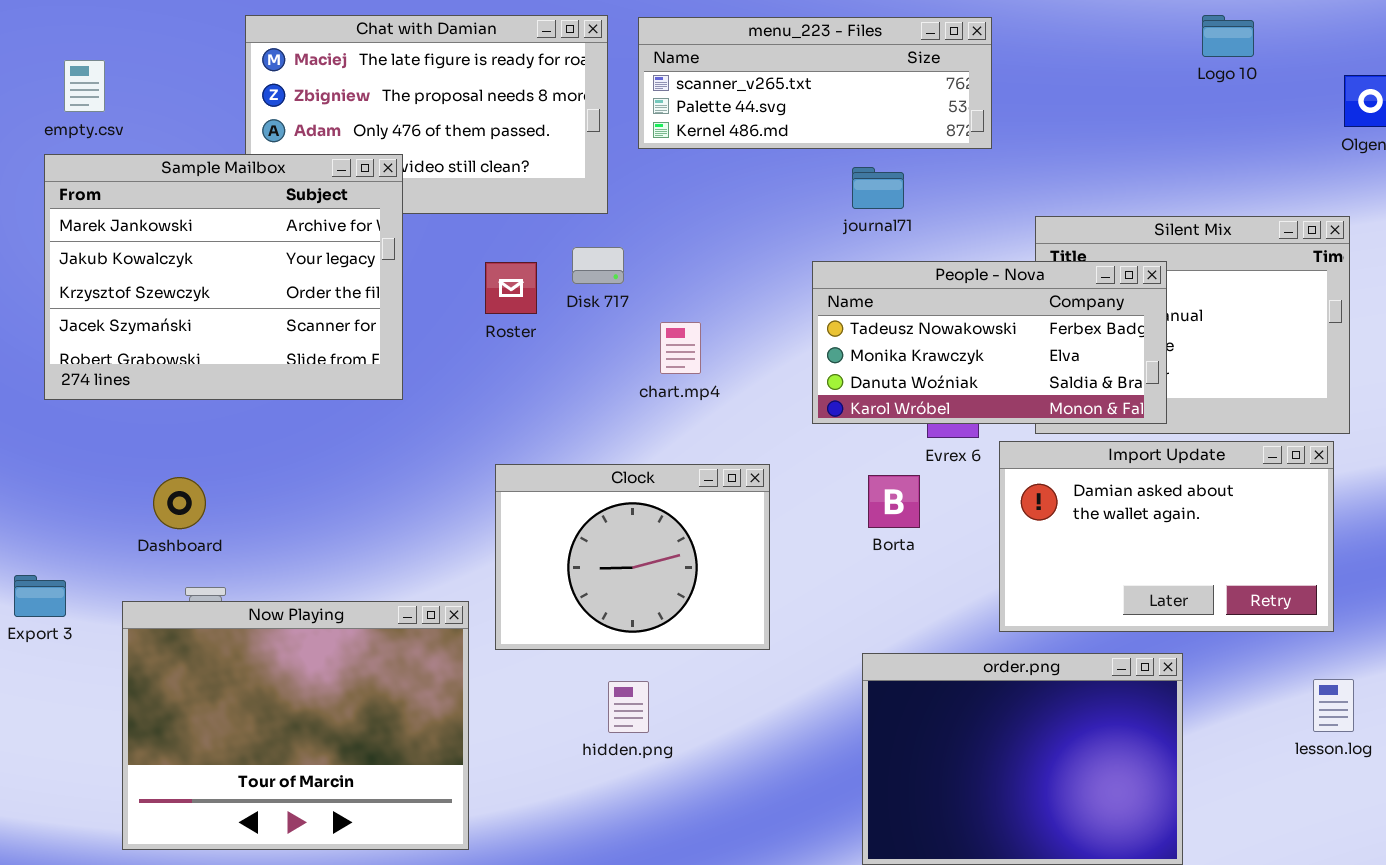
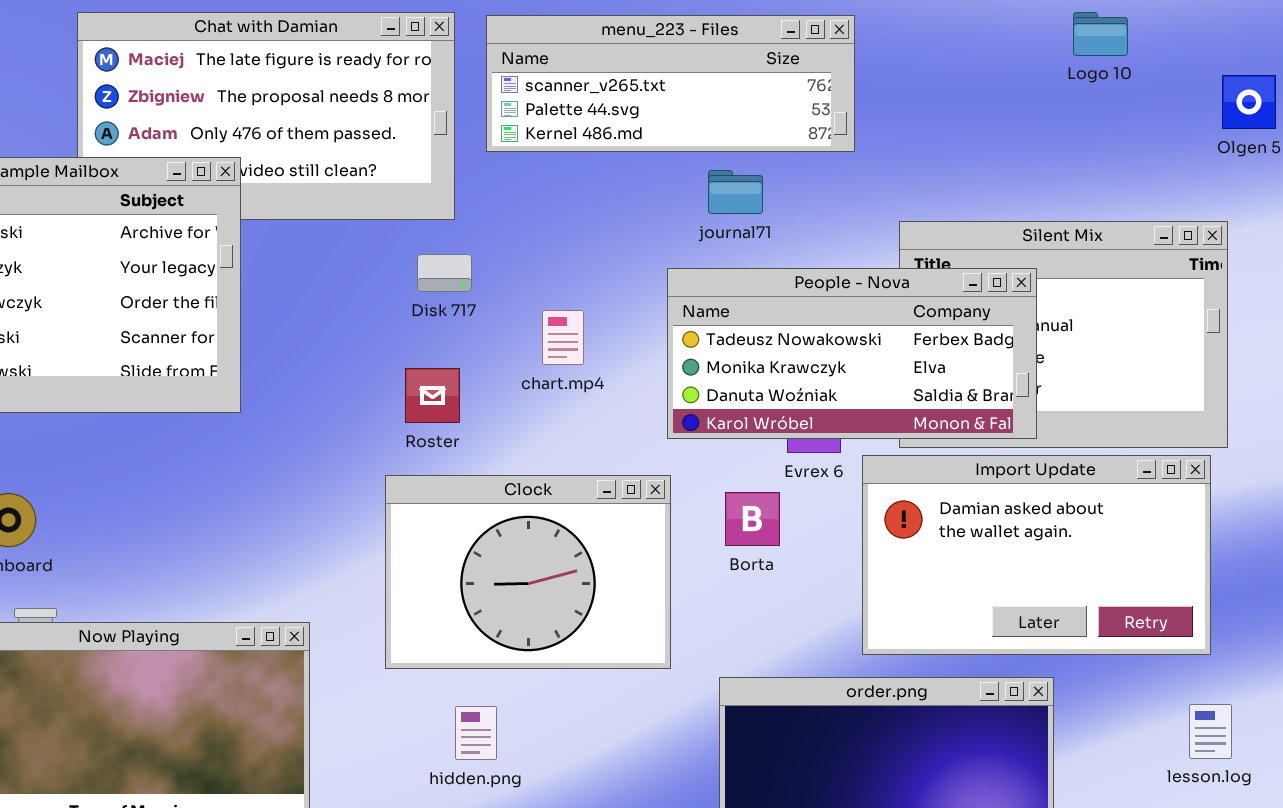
Roster: [485,262,537,314] -> [405,368,460,423], moved
chart.mp4: [660,322,701,374] -> [542,310,584,365], moved
Clock: [495,464,770,650] -> [385,475,671,669], moved

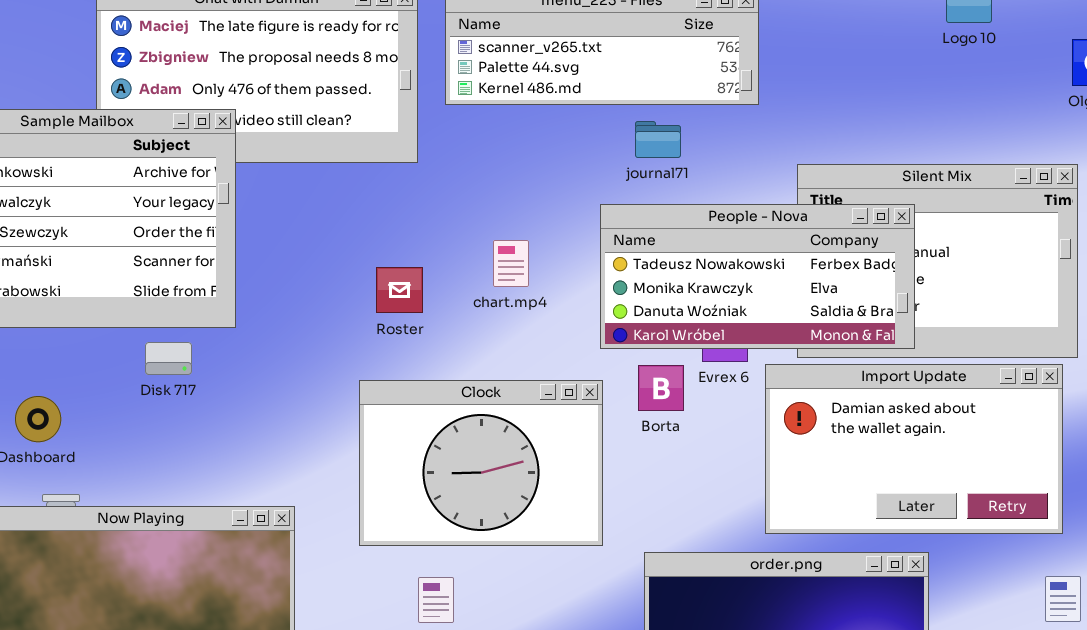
Disk 717: [417,254,472,292] -> [145,342,192,375], moved
Roster: [405,368,460,423] -> [376,267,423,313], moved
Borta: [725,492,780,546] -> [638,365,684,411], moved

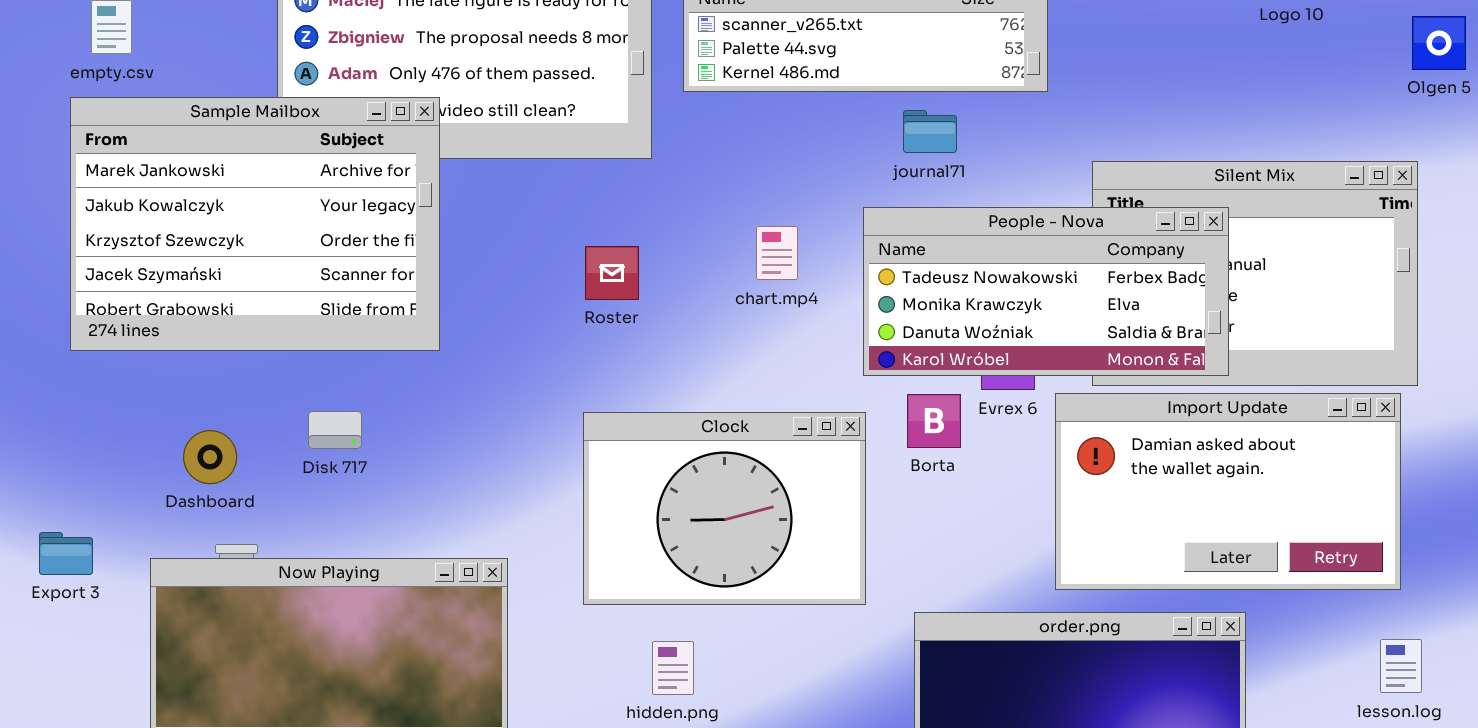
chart.mp4: [493,240,529,287] -> [756,226,798,280], moved
Roster: [376,267,423,313] -> [585,246,639,300], moved
Disk 717: [145,342,192,375] -> [308,411,362,449], moved

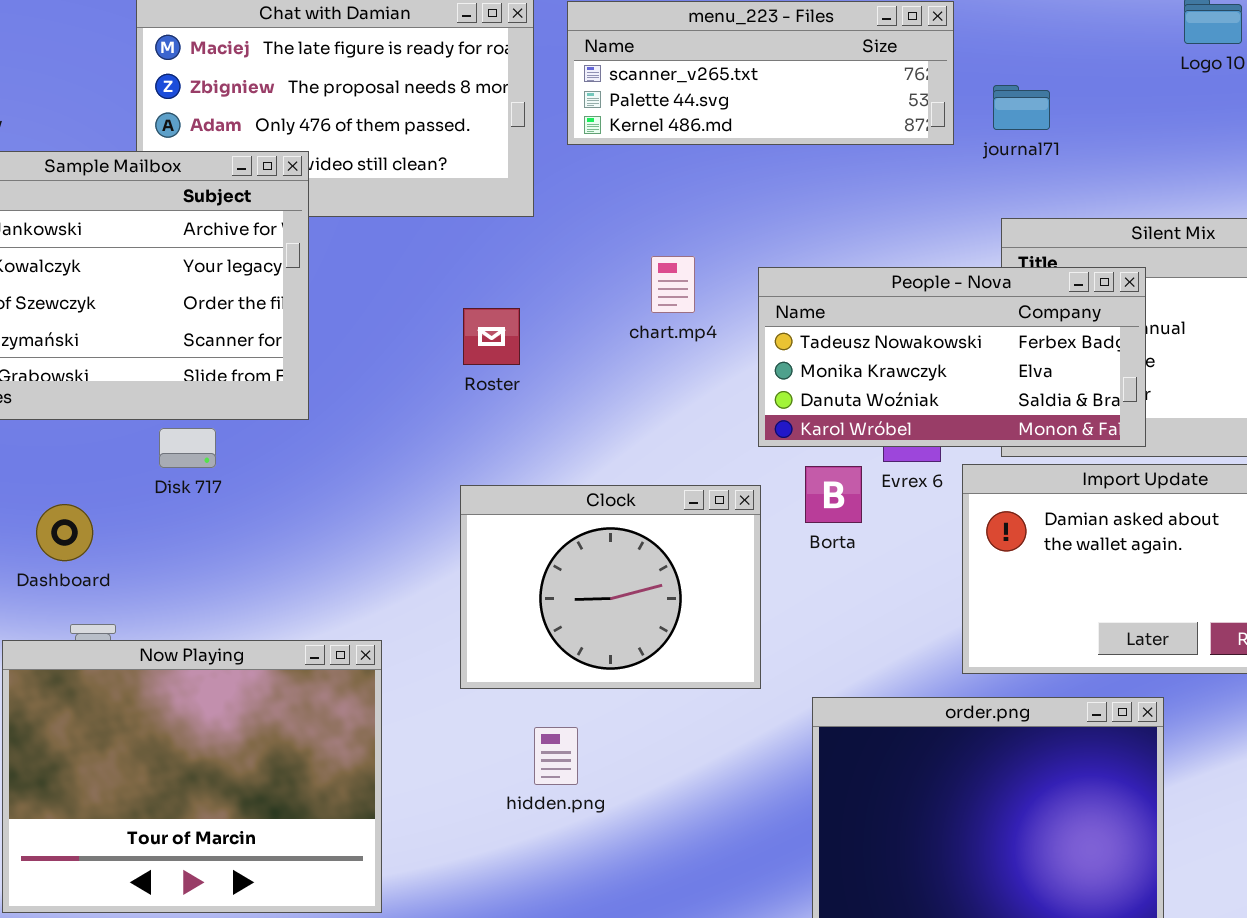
journal71: [903,110,957,153] -> [993,85,1050,130], moved
chart.mp4: [756,226,798,280] -> [651,256,695,313], moved
Disk 717: [308,411,362,449] -> [159,428,216,468], moved

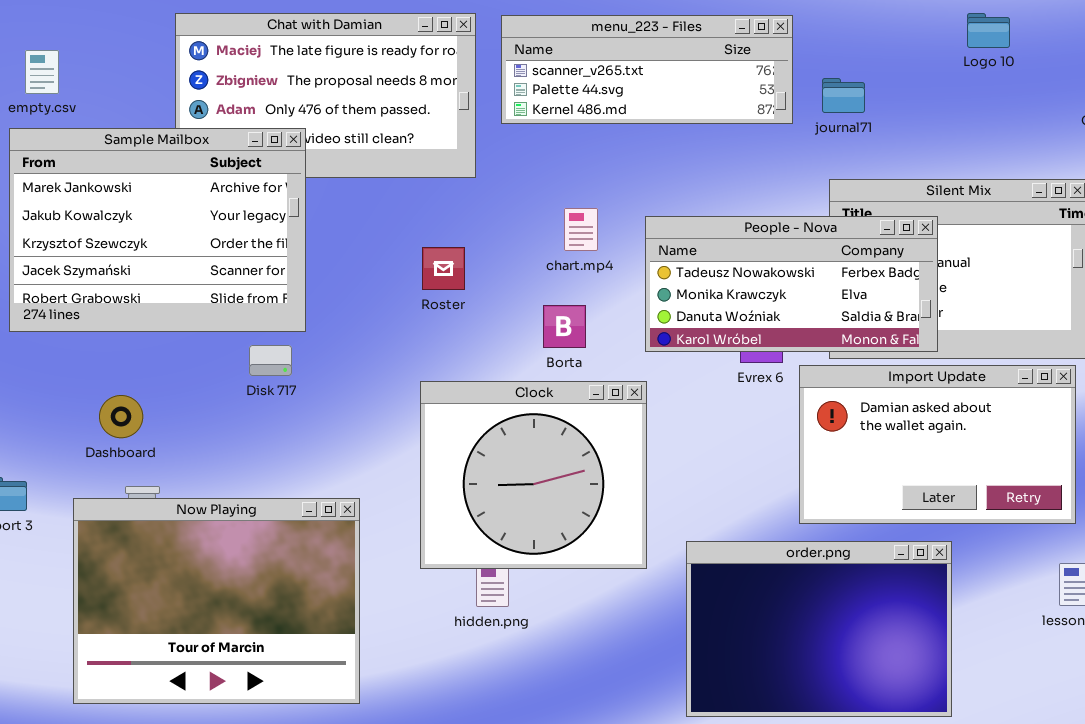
Disk 717: [159,428,216,468] -> [249,345,292,376], moved
Borta: [805,466,862,523] -> [543,305,586,348], moved
Clock: [460,485,761,689] -> [420,381,647,569], resized

